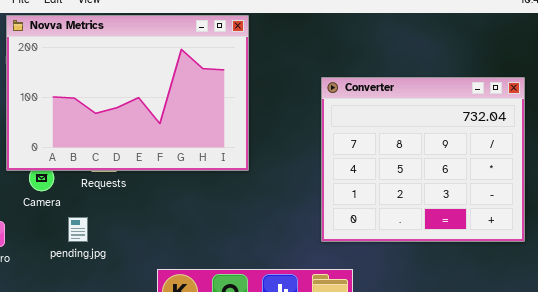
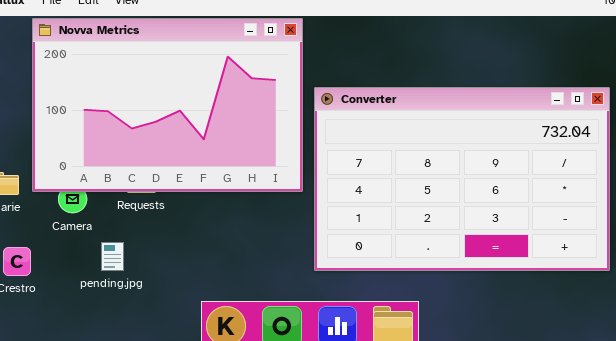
Converter: [321,77,525,242] -> [314,87,610,271], resized

